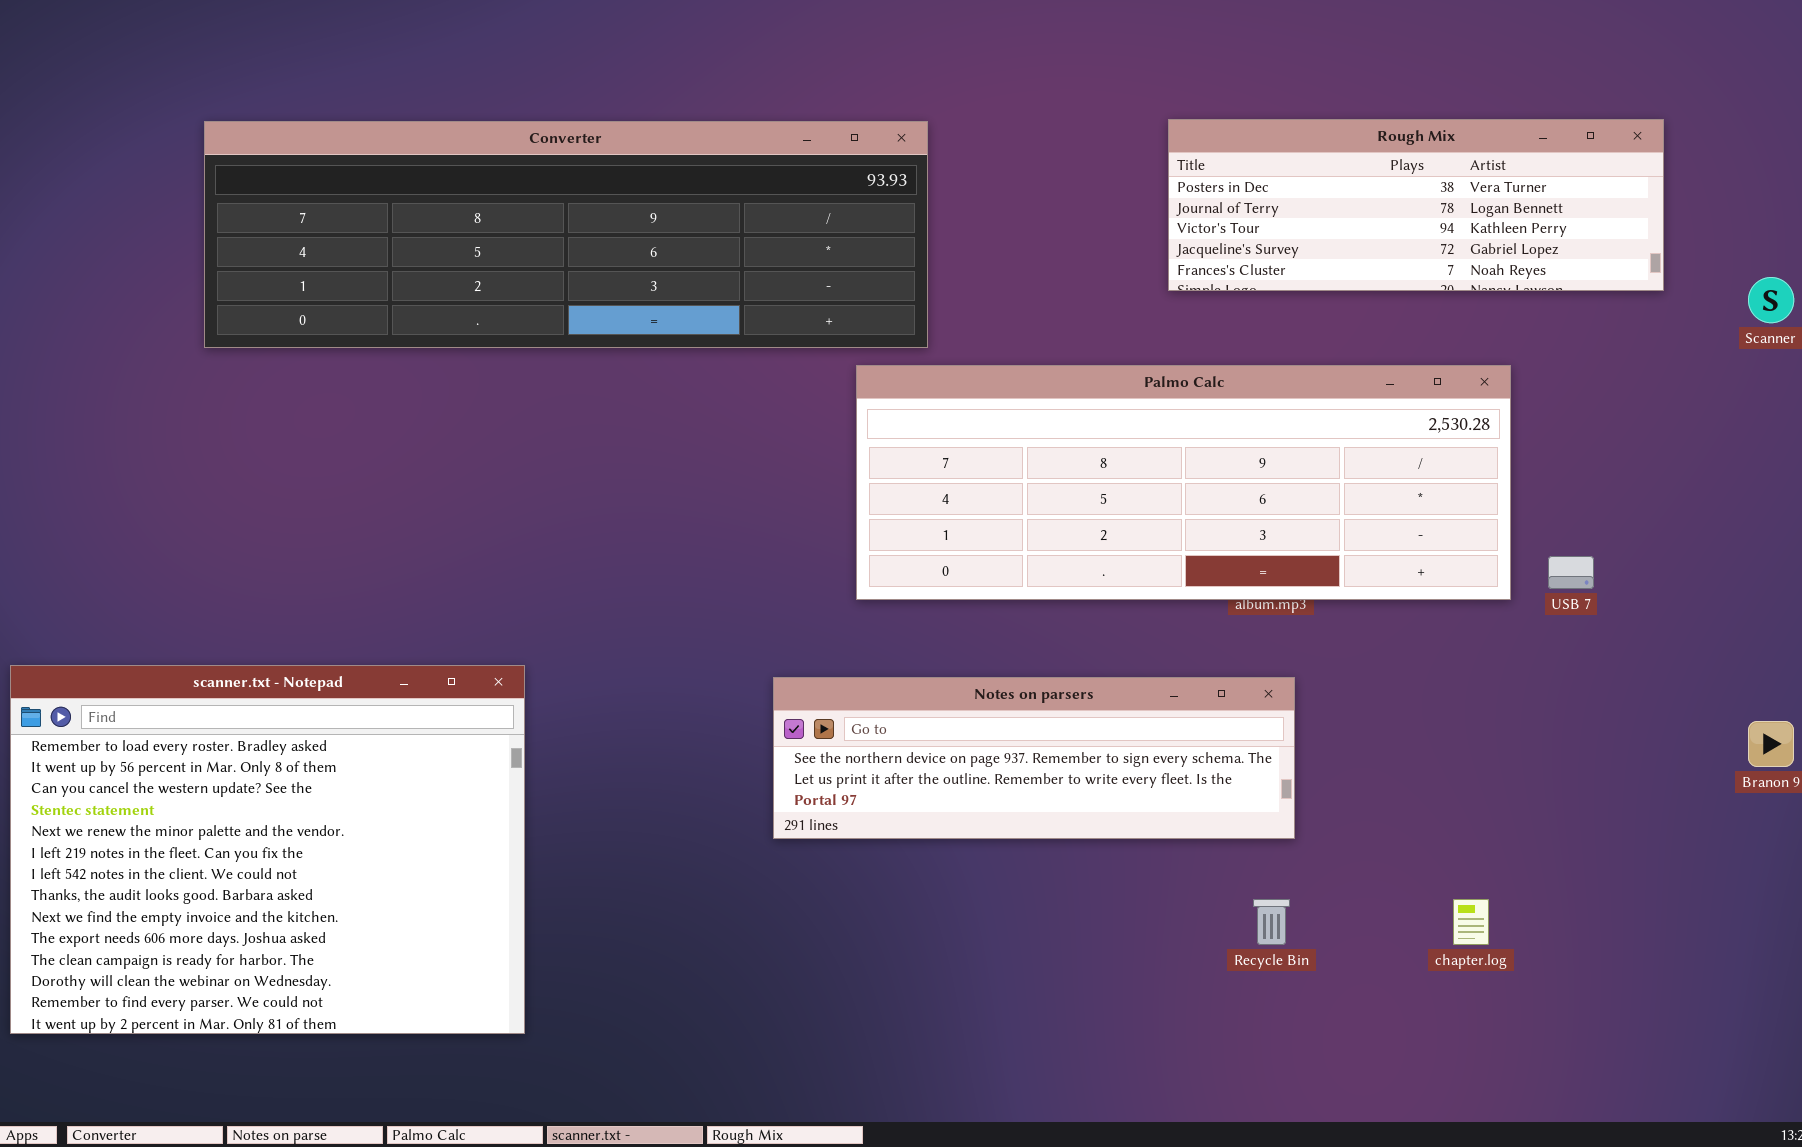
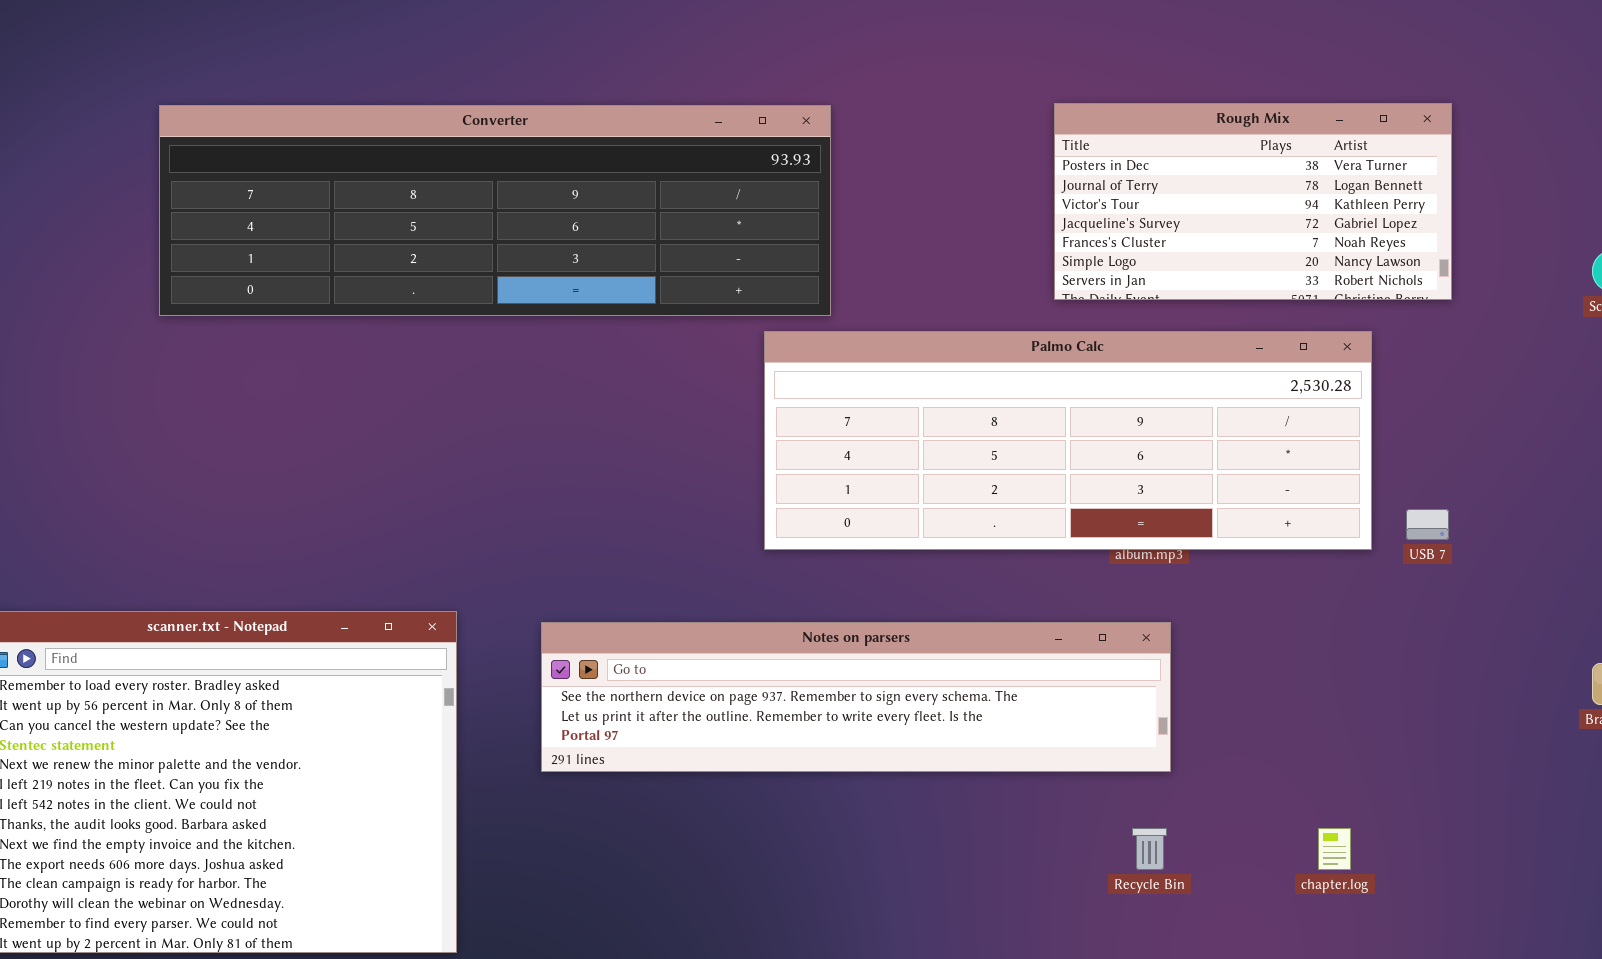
Rough Mix: [1168,119,1664,291] -> [1054,103,1452,300], resized
Notes on parsers: [773,677,1295,839] -> [541,622,1171,772], resized

